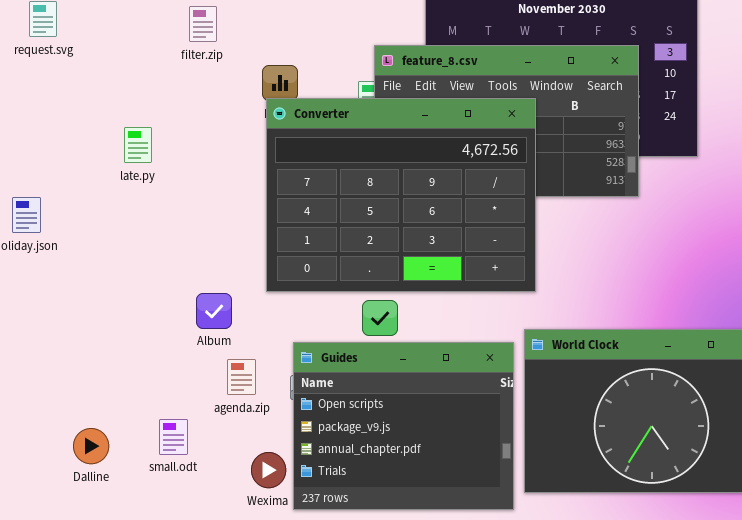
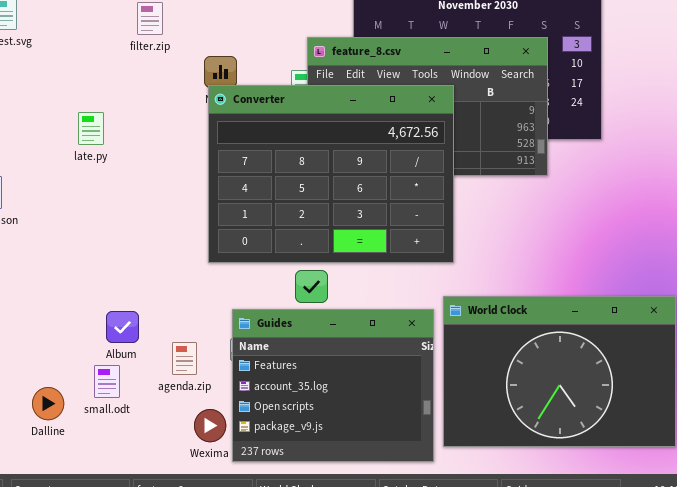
Album: [196,293,232,329] -> [106,311,139,343], moved
Guides: [293,342,514,510] -> [232,309,434,462], scrolled up 2 rows
agenda.zip: [227,359,256,395] -> [172,342,197,375], moved
small.odt: [159,419,188,455] -> [94,365,120,398], moved

